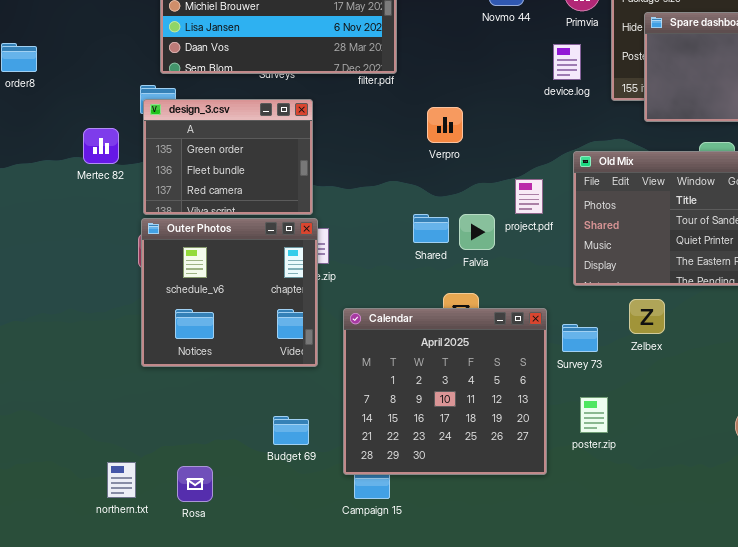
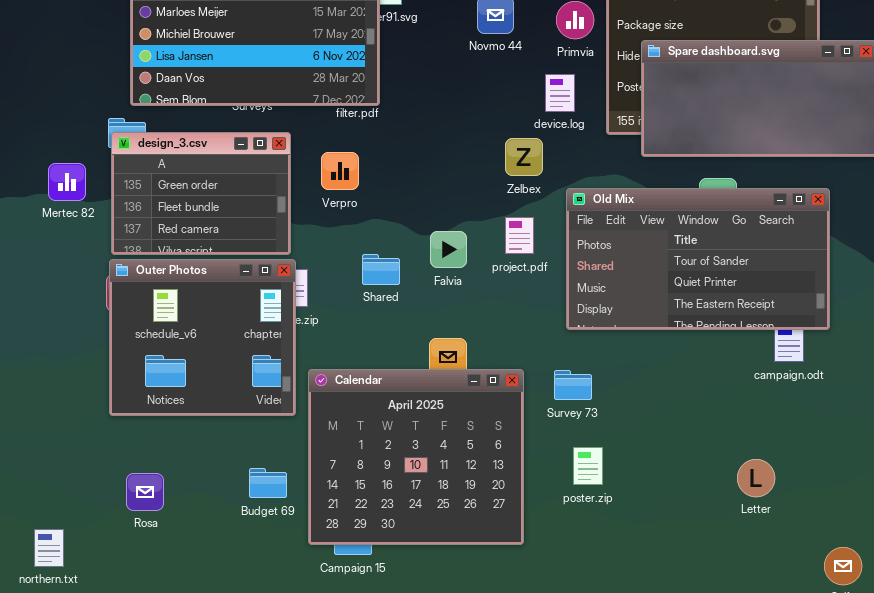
Verpro: [427,107,463,143] -> [321,152,359,190], moved
Shared: [413,214,449,243] -> [362,254,400,285], moved
Falvia: [459,214,495,250] -> [430,231,467,268], moved
Zelbex: [629,299,665,334] -> [505,138,543,176], moved
Calendar: [343,308,547,475] -> [308,369,524,545], moved
northern.txt: [107,462,136,498] -> [34,529,64,567], moved
Rosa: [177,466,213,502] -> [126,473,164,511], moved

